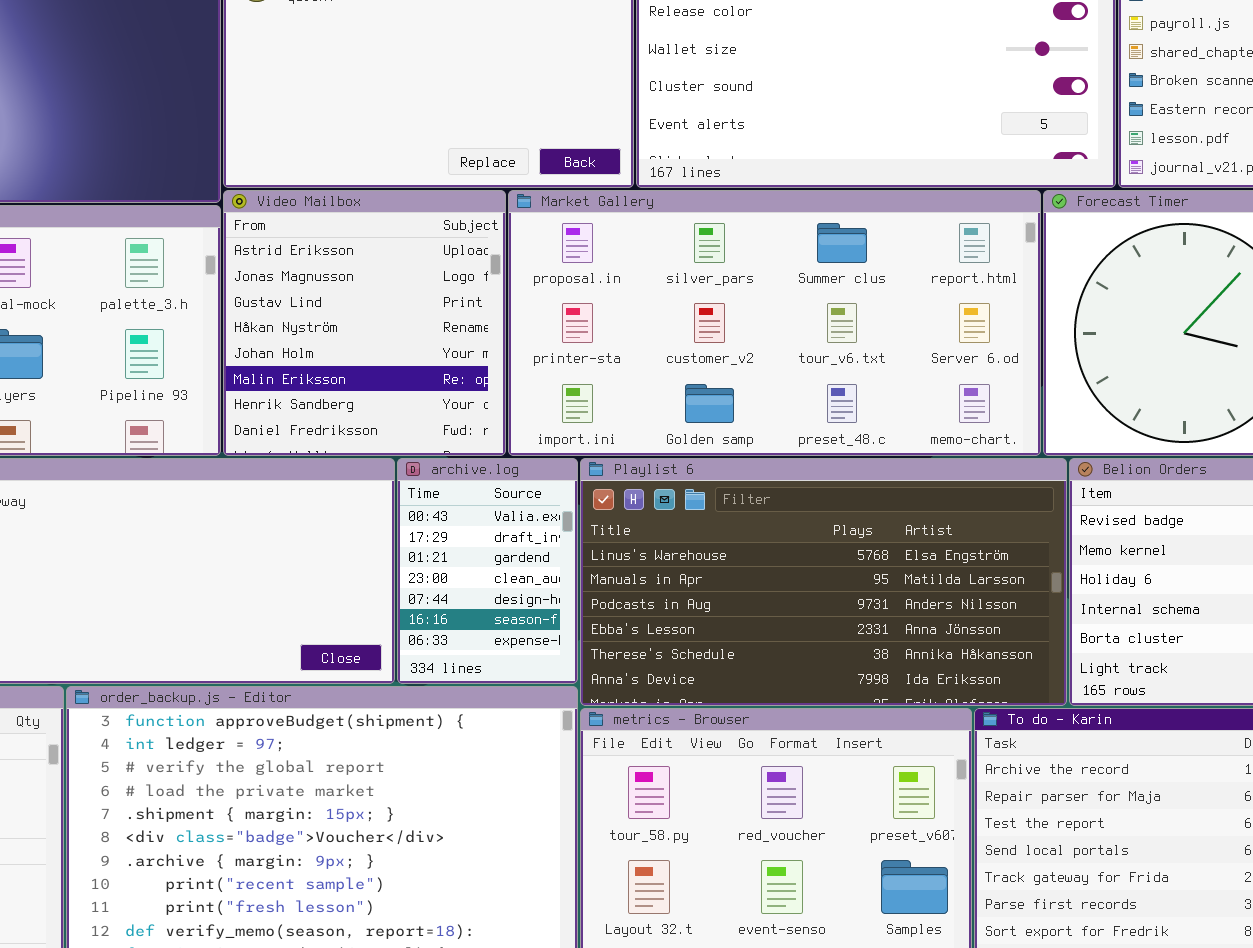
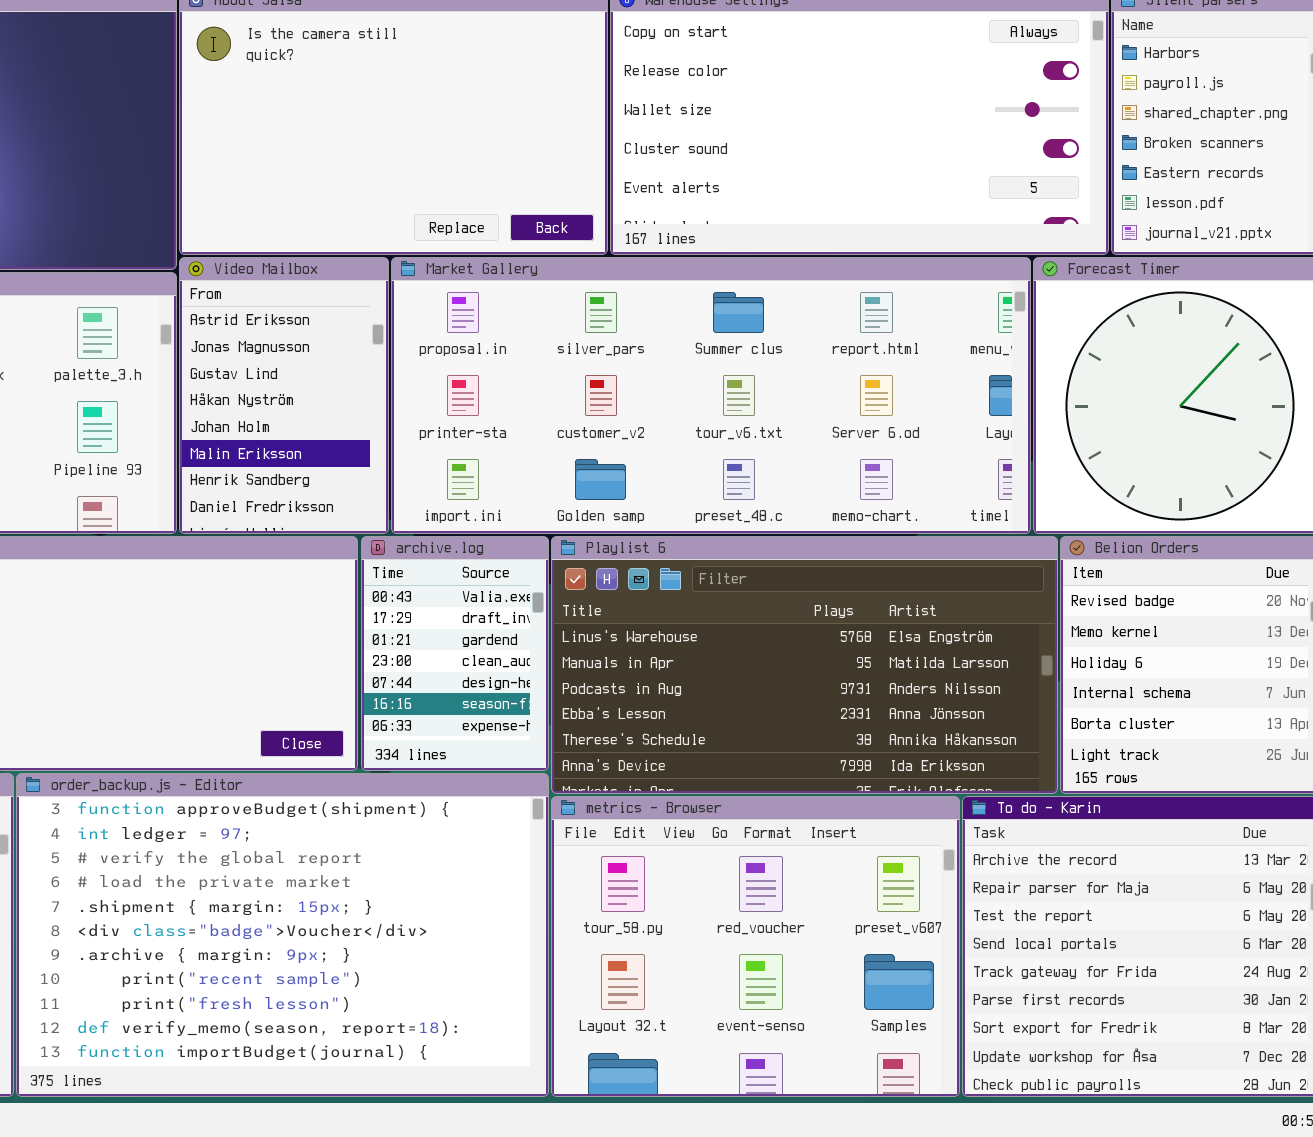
Video Mailbox: [223,190,506,456] -> [179,257,389,534], resized
Market Gallery: [508,190,1041,456] -> [391,257,1031,534], resized

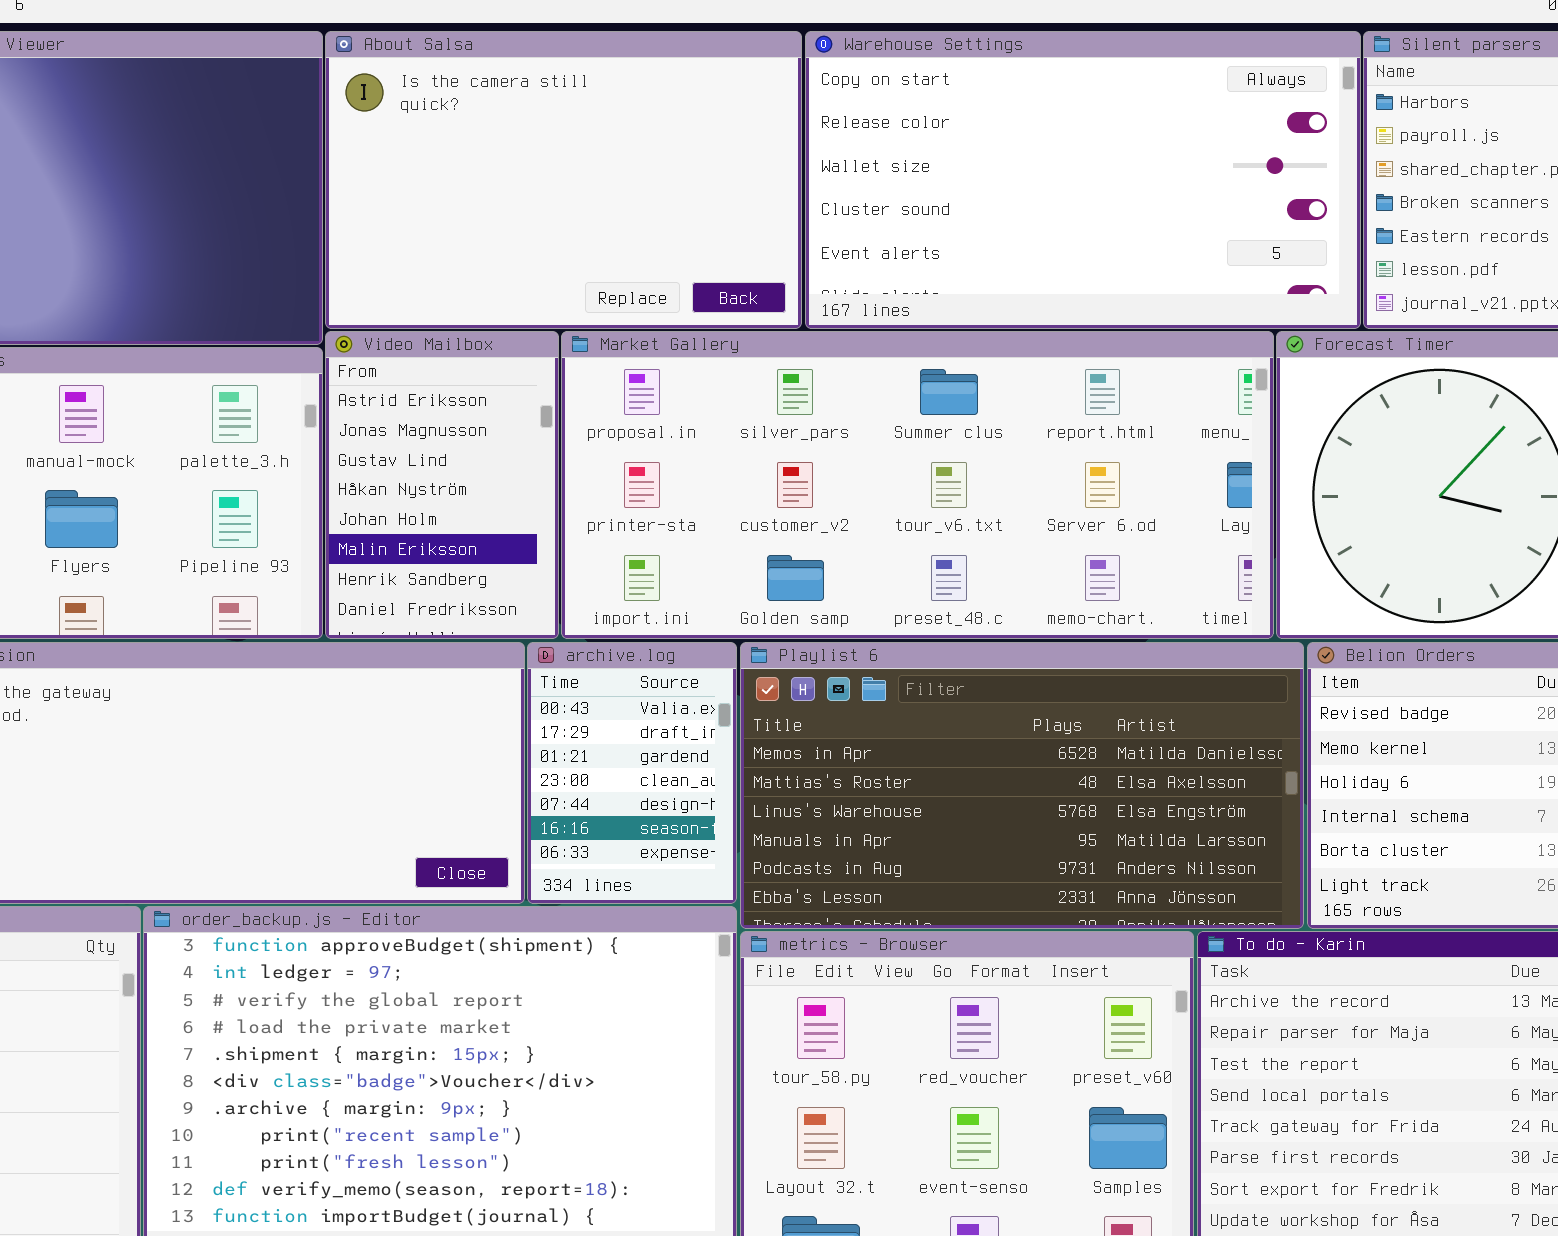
Playlist 6: [551,536,1058,794] -> [740,642,1304,929], scrolled up 2 rows

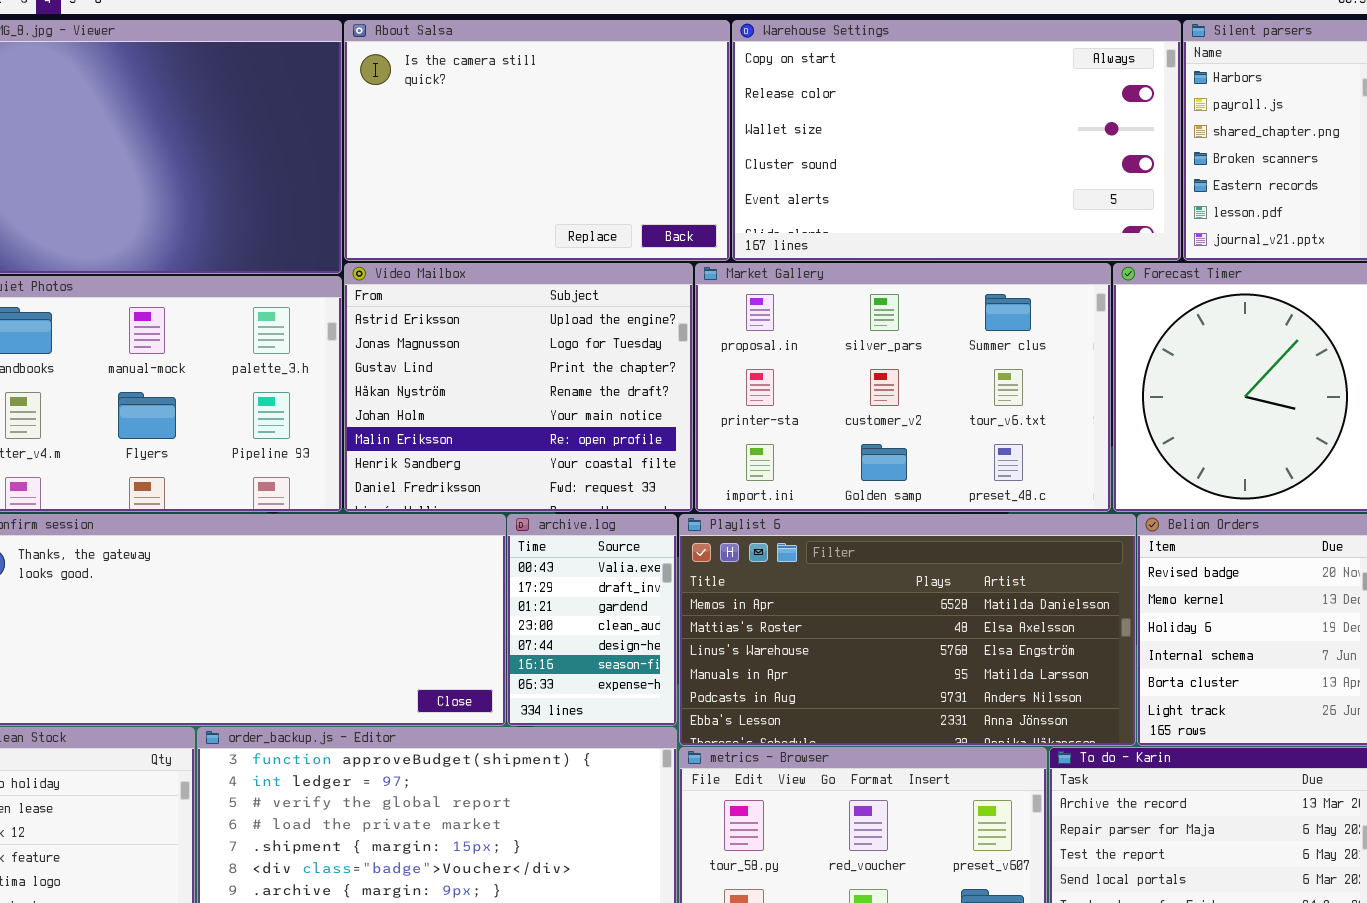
Video Mailbox: [325,331,559,639] -> [344,263,693,512], resized
Market Gallery: [561,331,1274,639] -> [695,263,1111,512], resized

